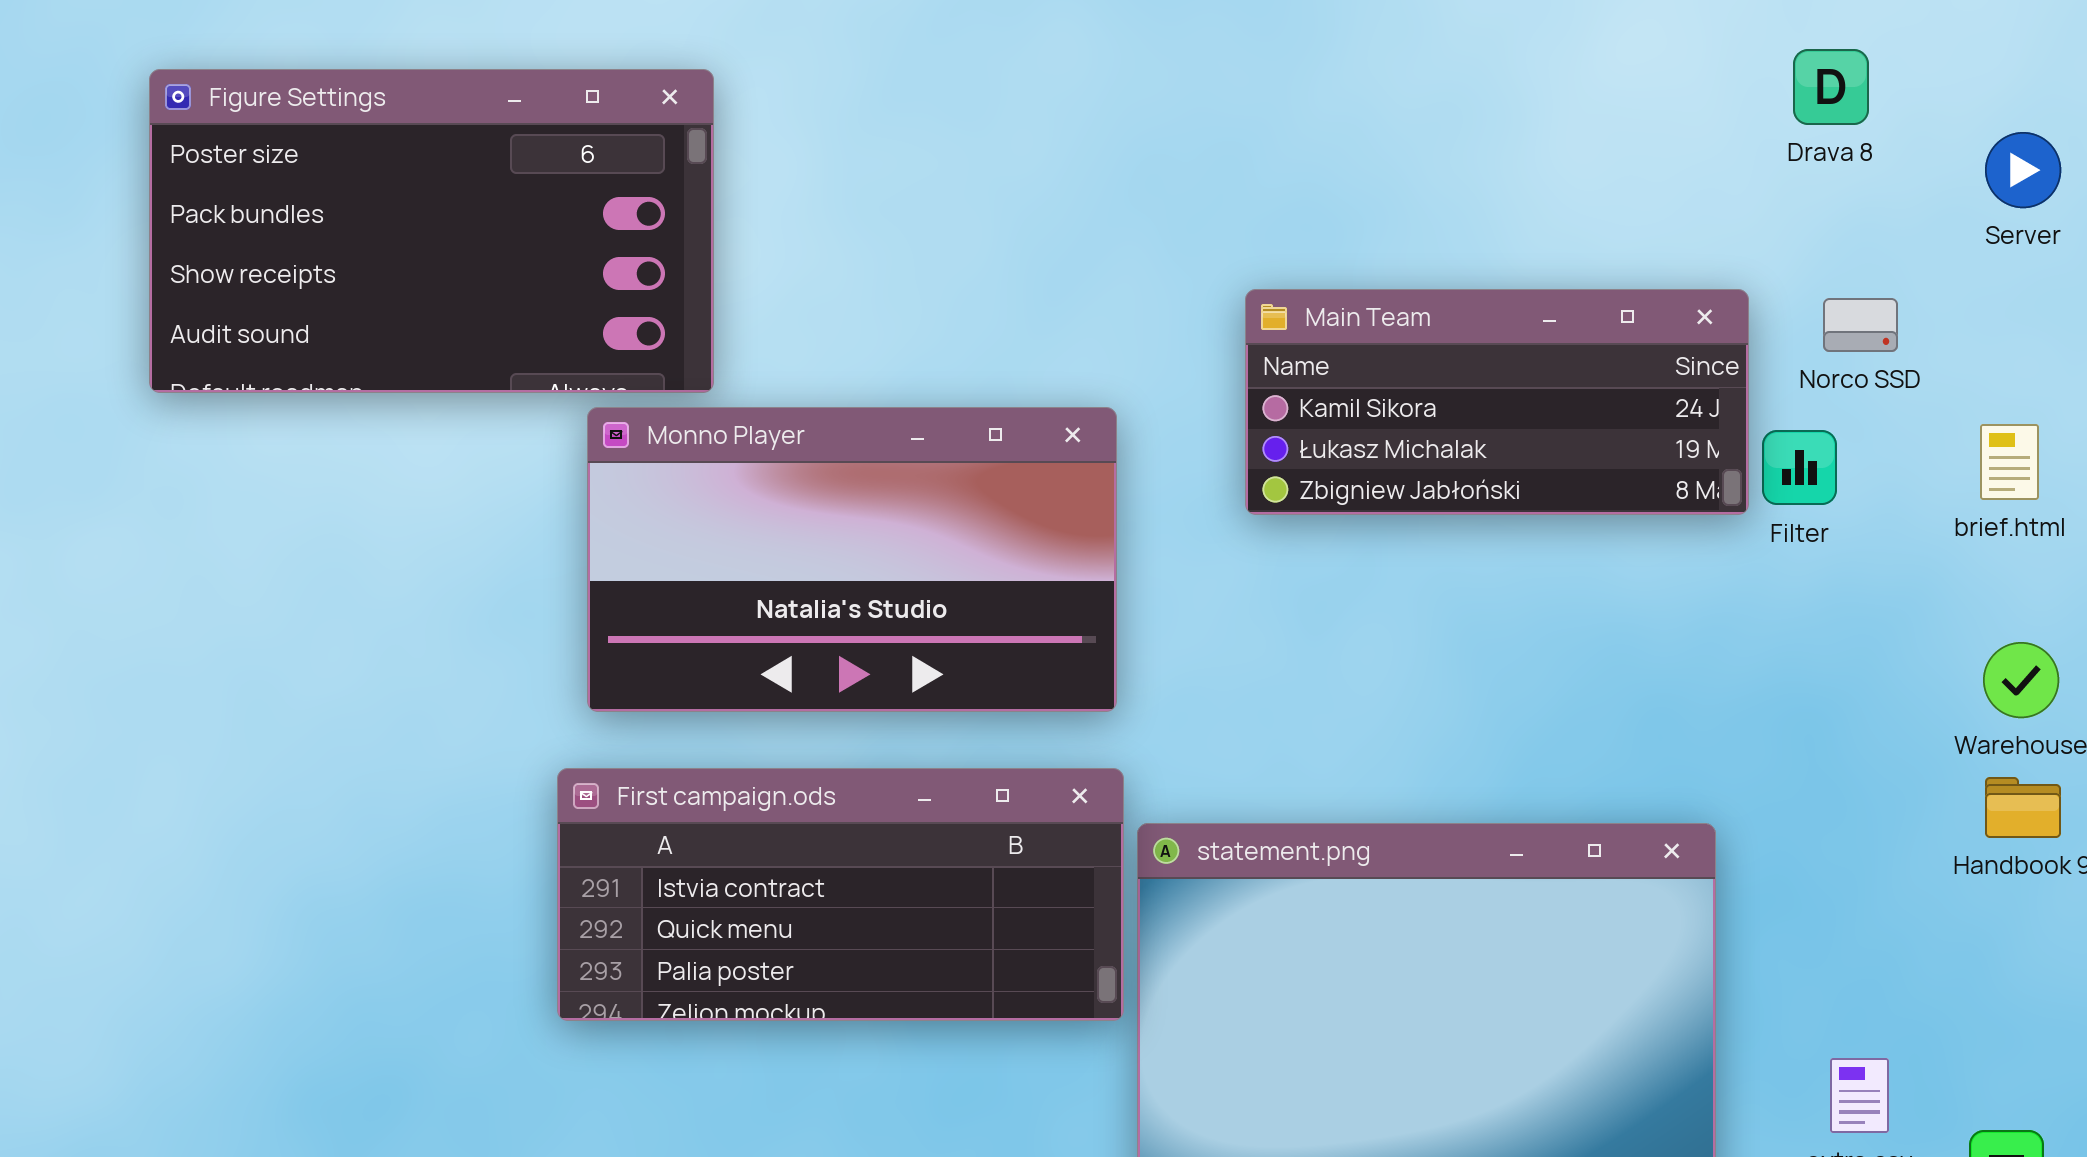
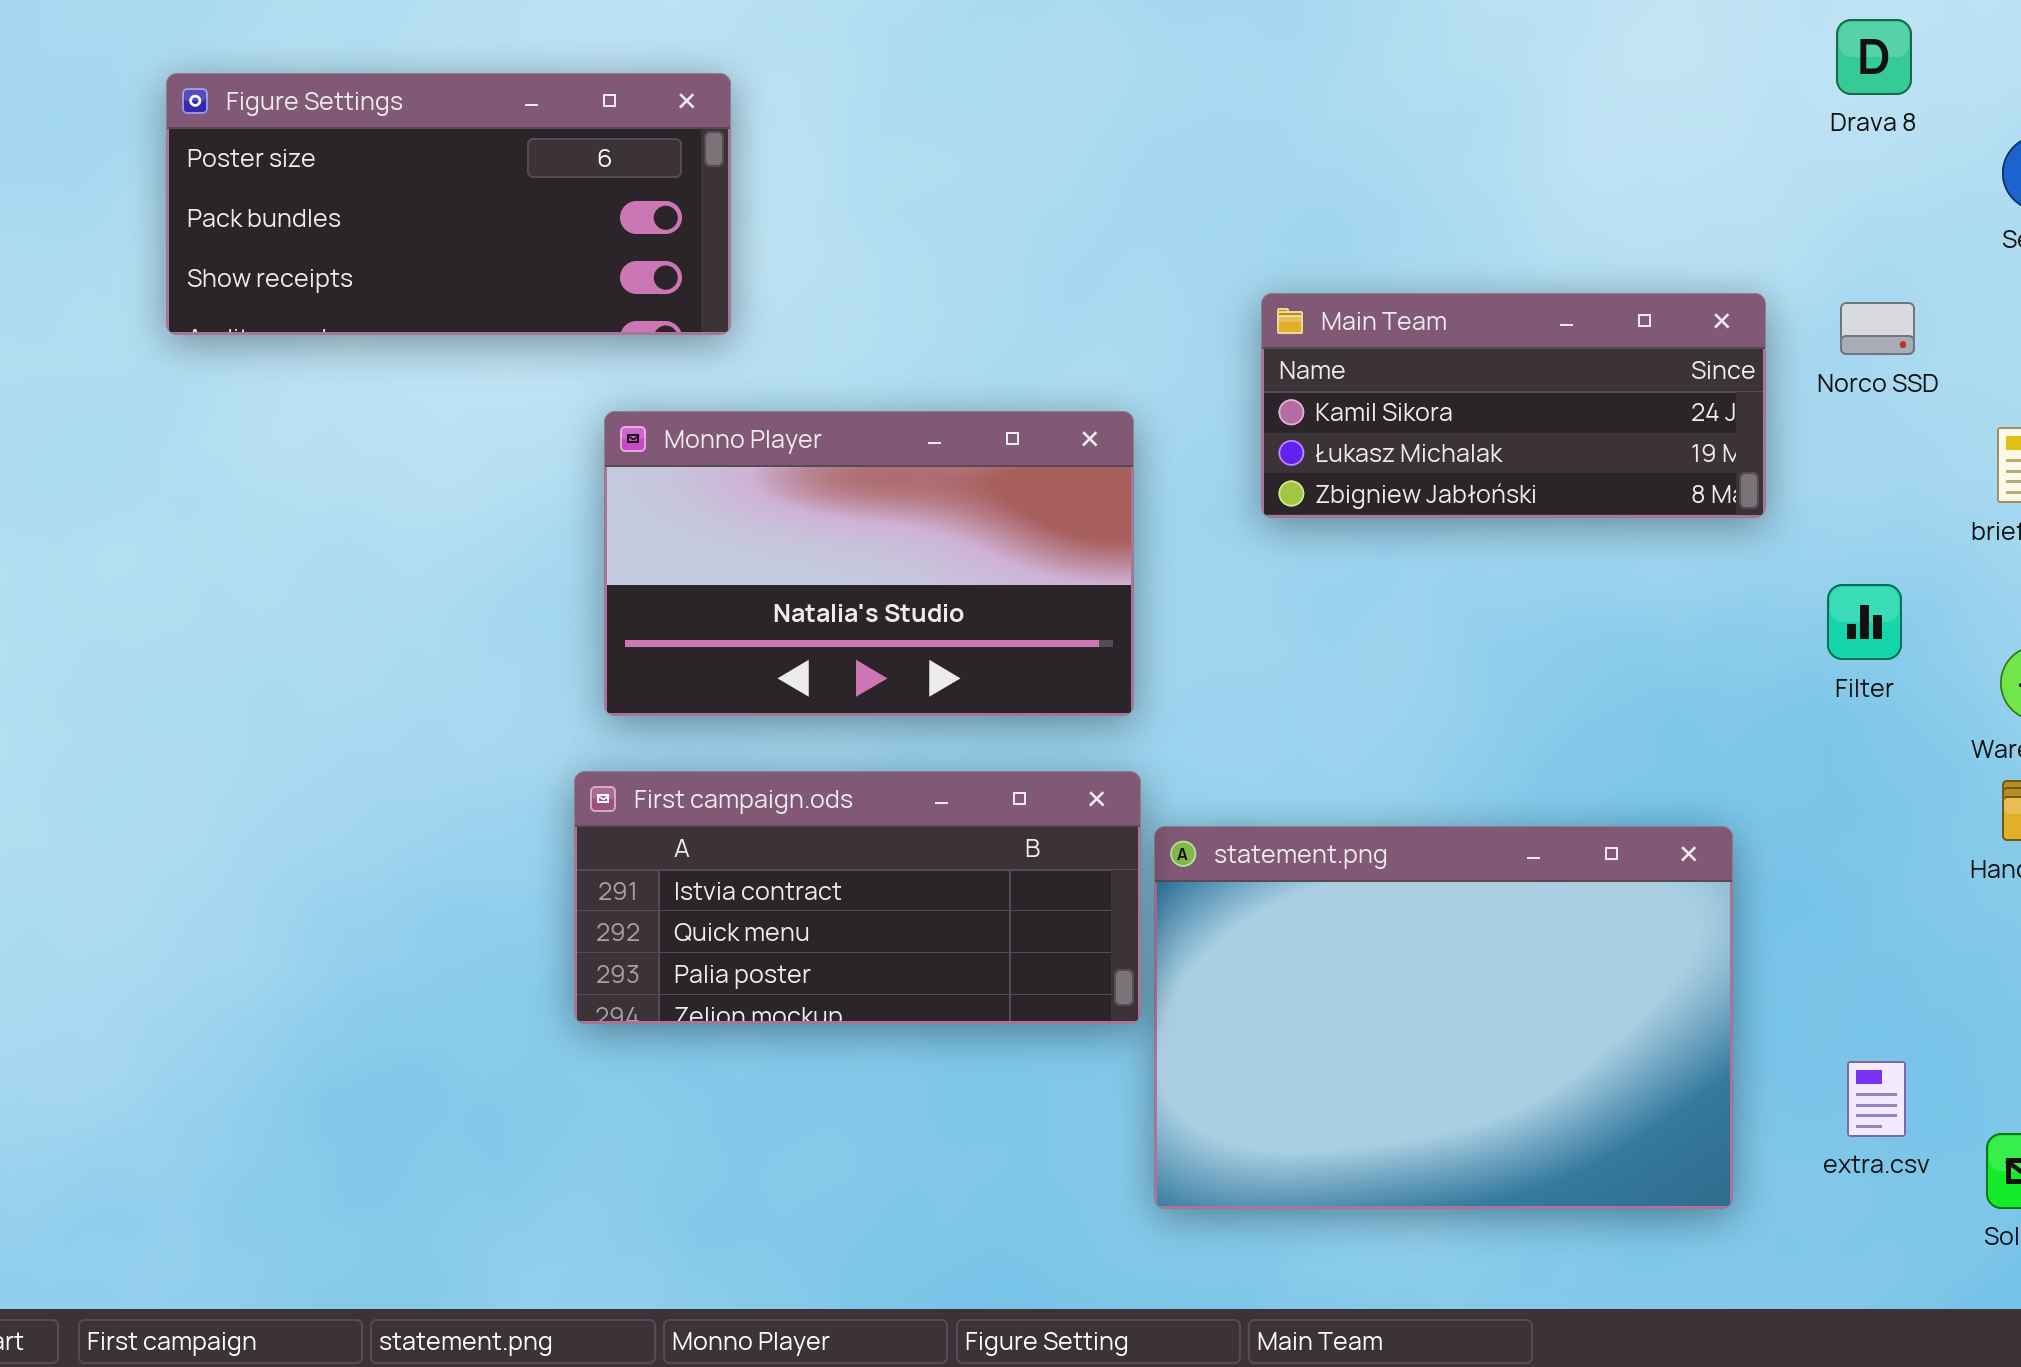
Drava 8: [1793,49,1869,125] -> [1836,19,1912,95], moved
Figure Settings: [149,69,714,393] -> [166,73,731,335], resized
Filter: [1762,430,1837,505] -> [1827,584,1902,660], moved

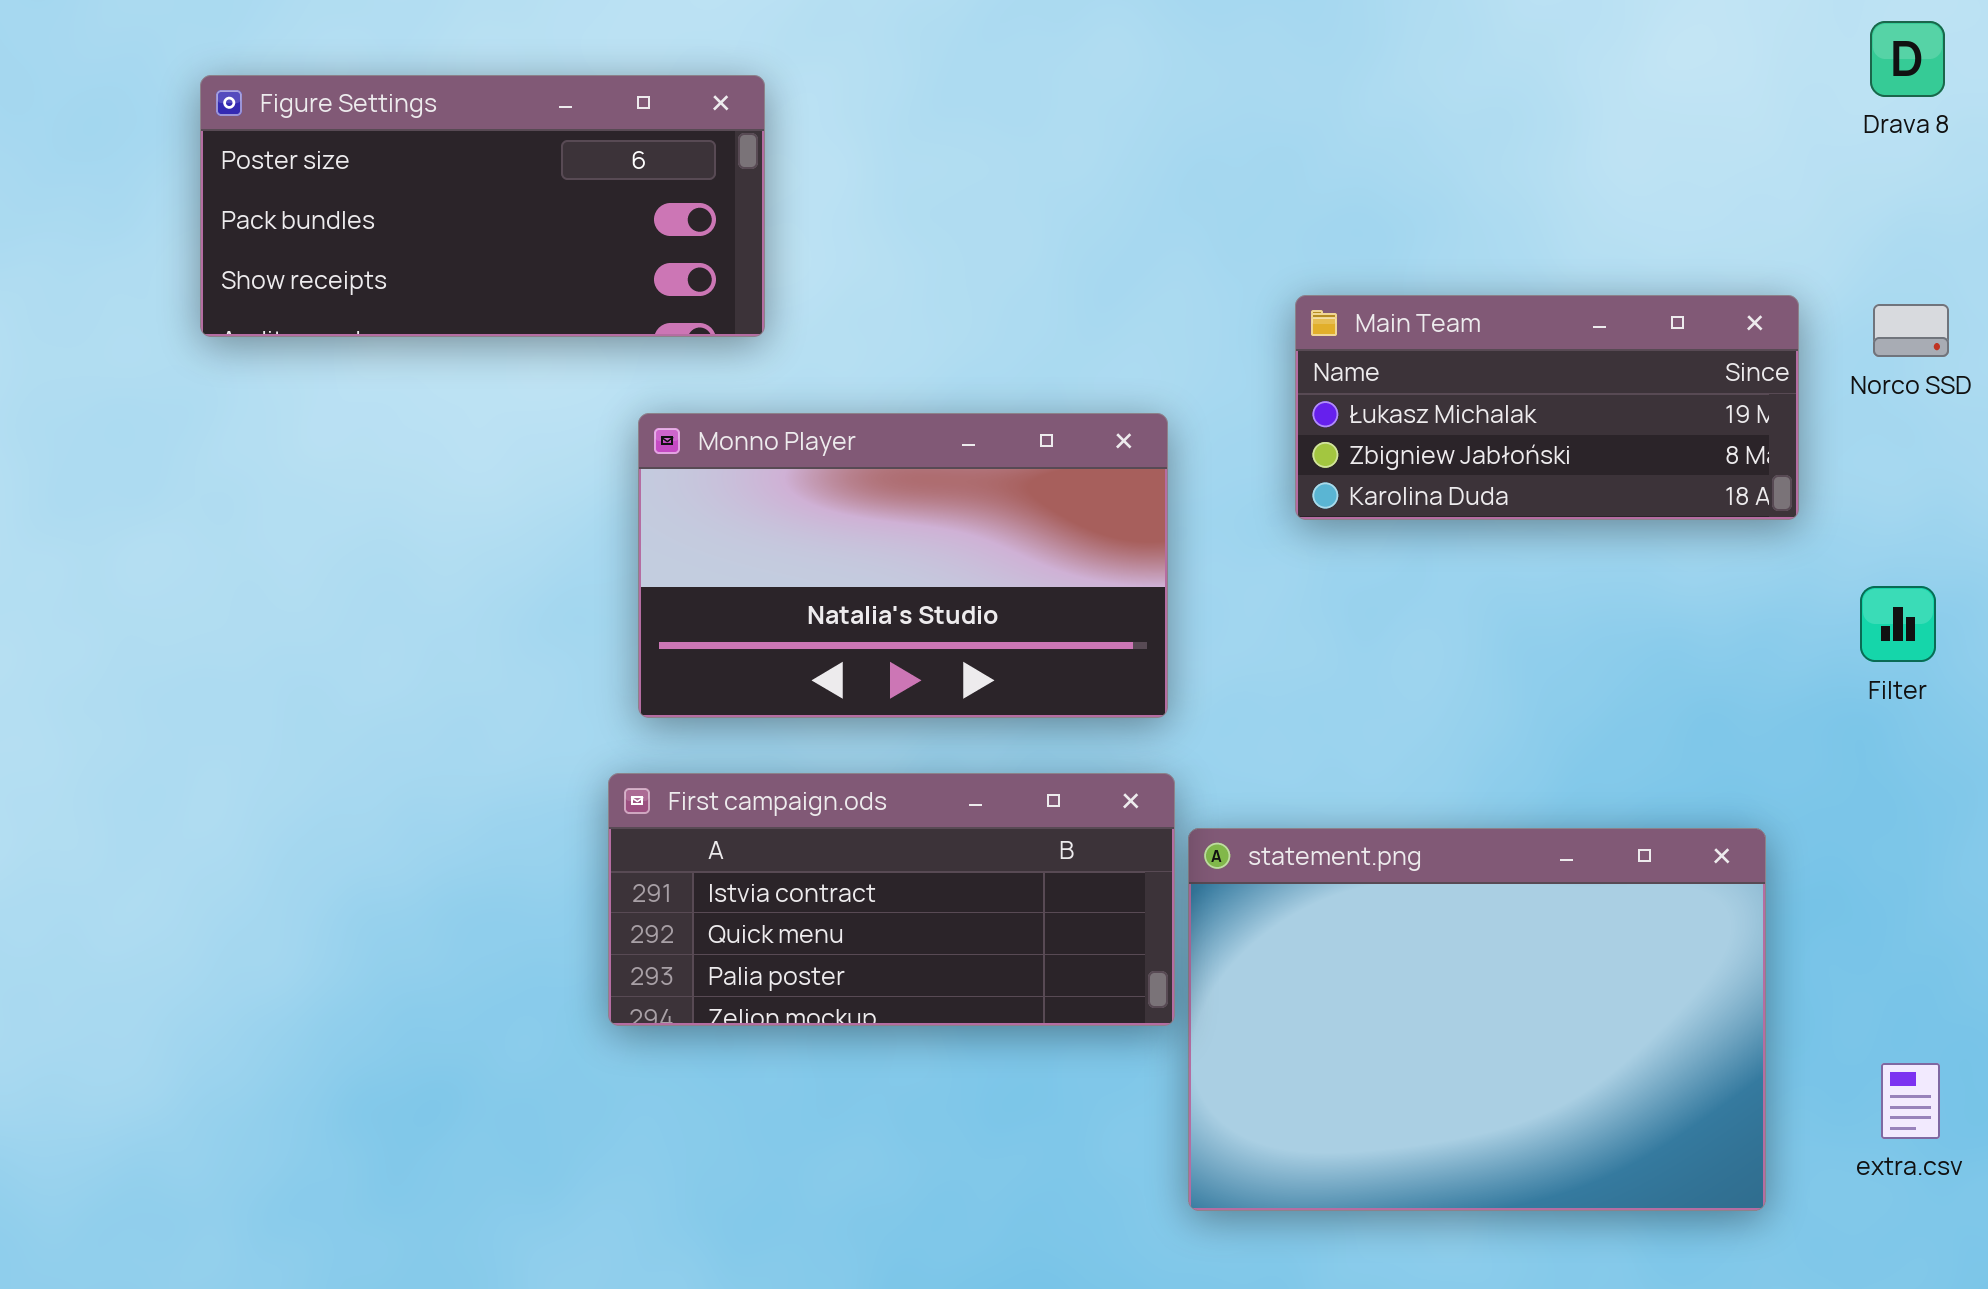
Main Team: [1261,293,1766,518] -> [1295,295,1799,520], scrolled down 1 row

